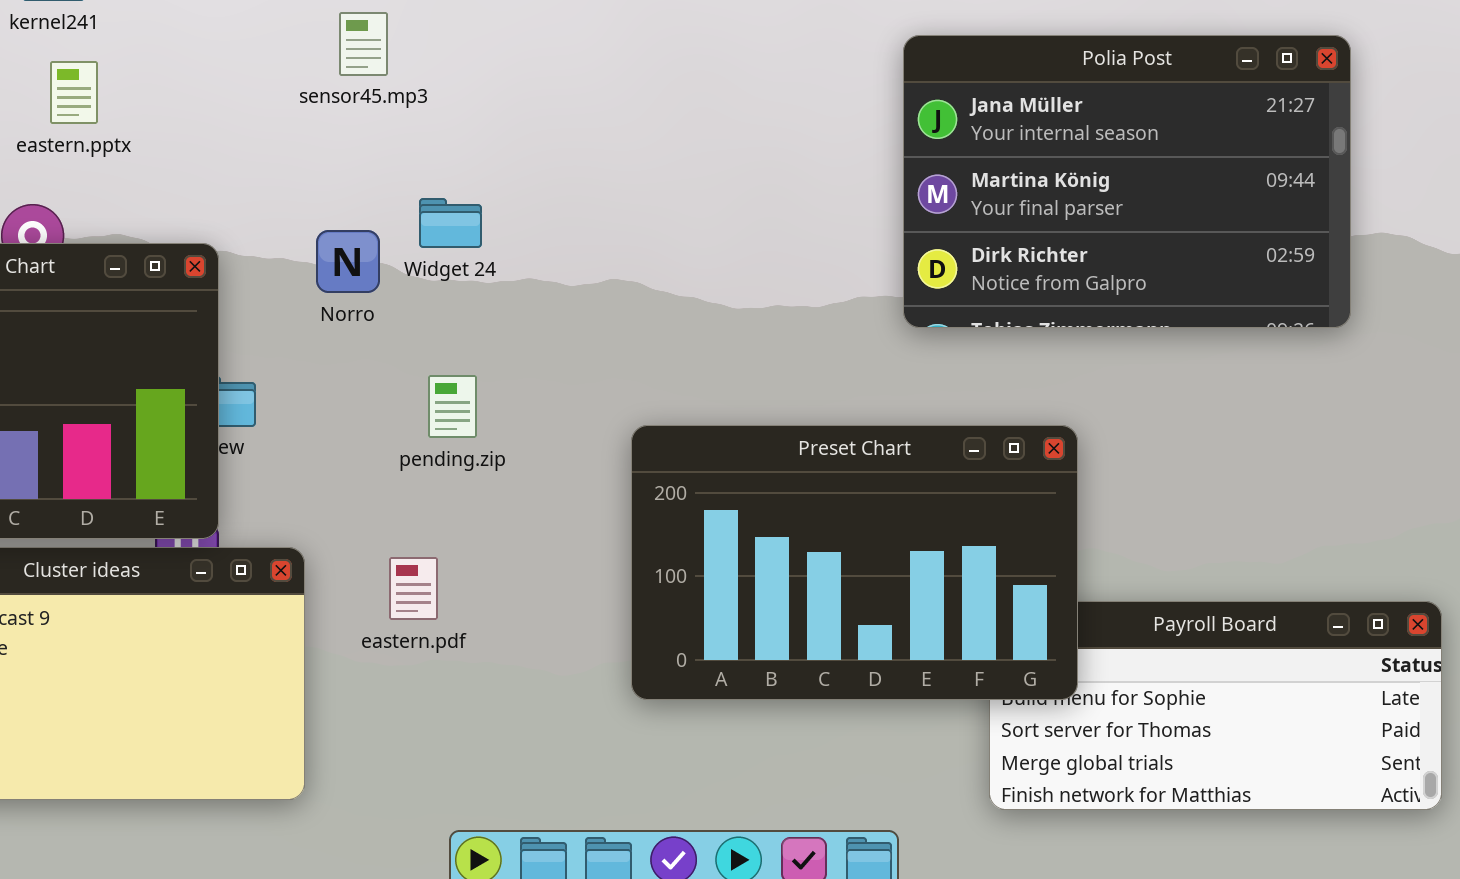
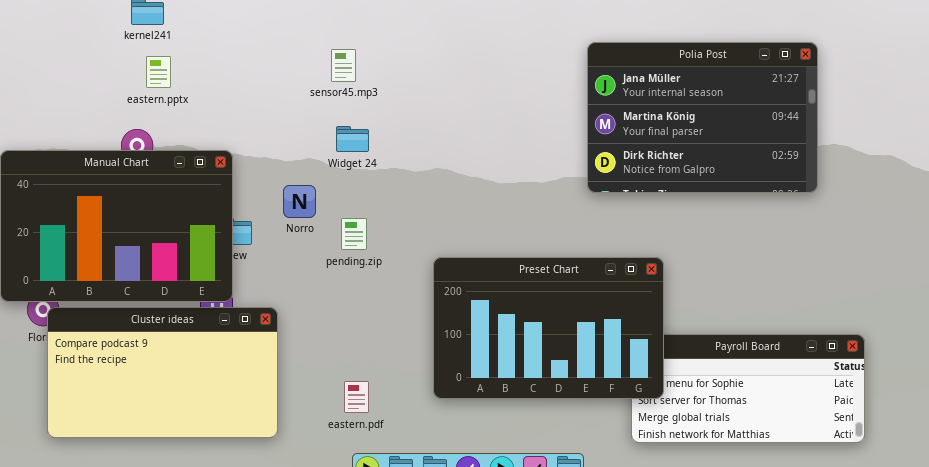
sensor45.mp3: [339,12,388,76] -> [331,49,356,82], moved
Norro: [316,230,380,293] -> [283,185,316,218], moved
Preset Chart: [631,425,1078,700] -> [433,257,664,399], moved
eastern.pdf: [389,557,438,620] -> [344,381,369,413], moved

